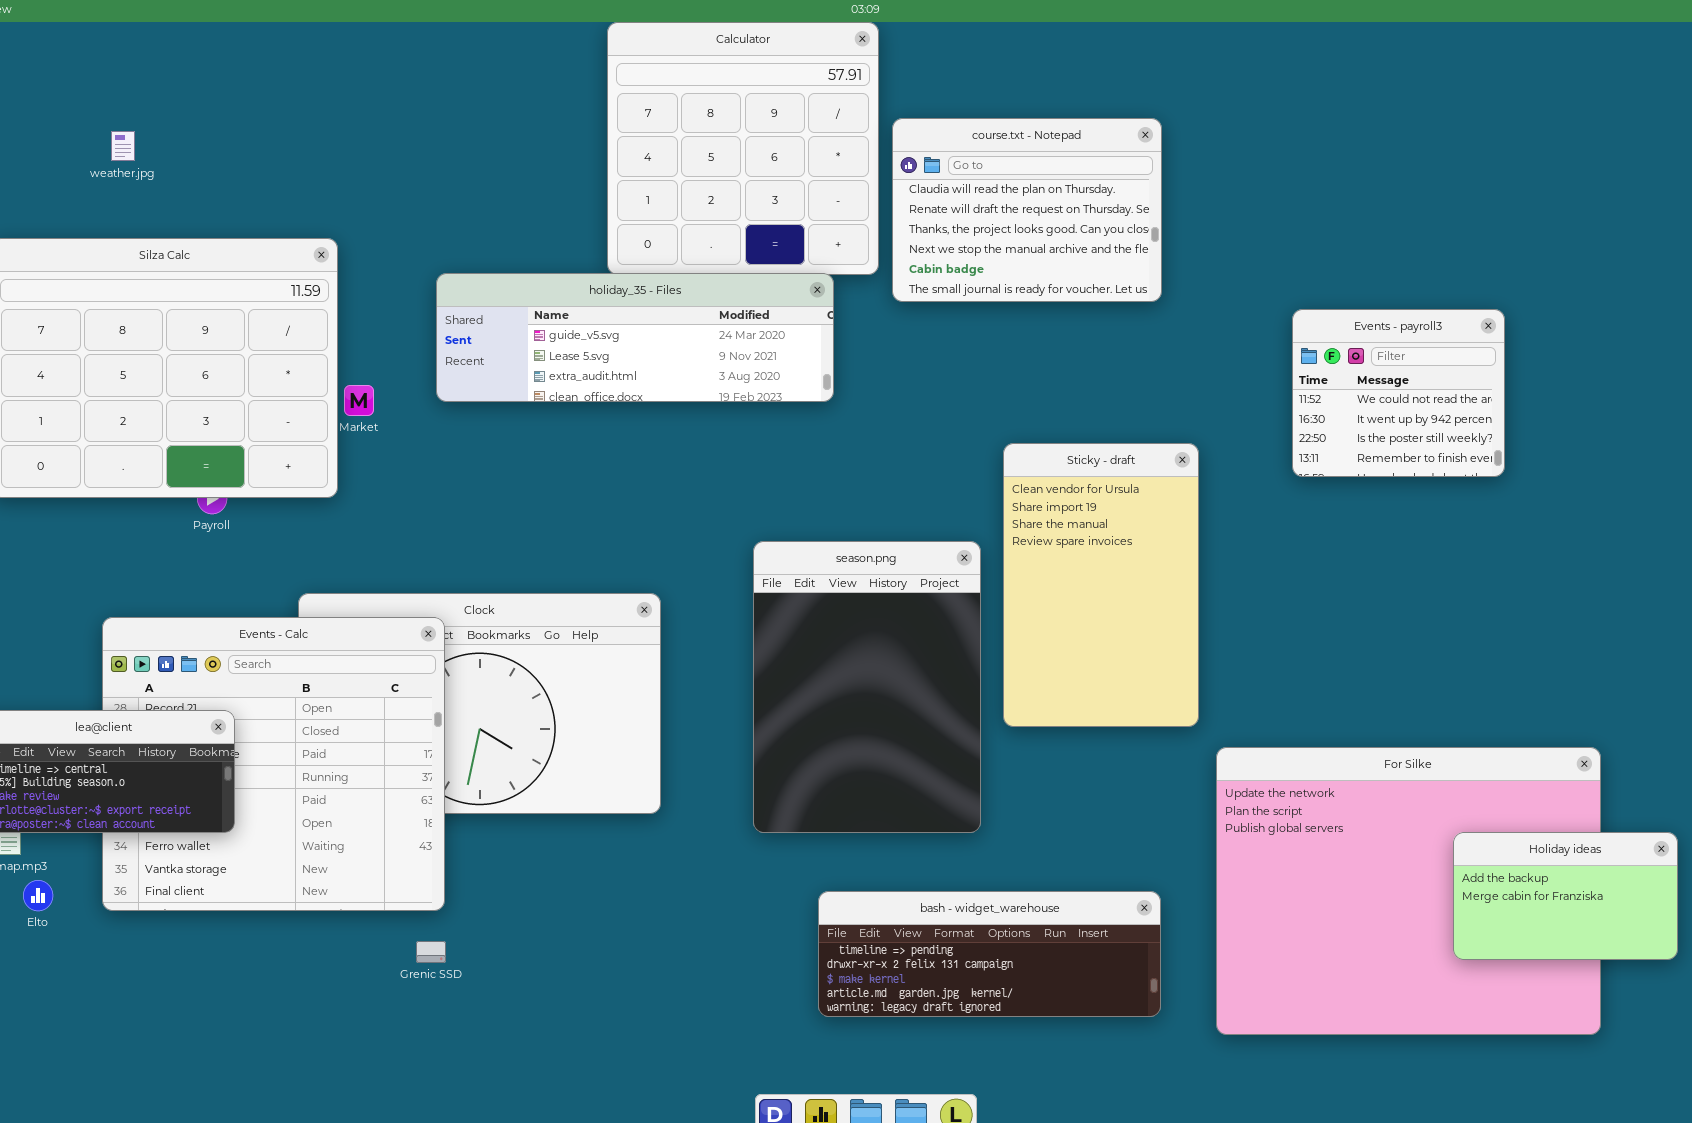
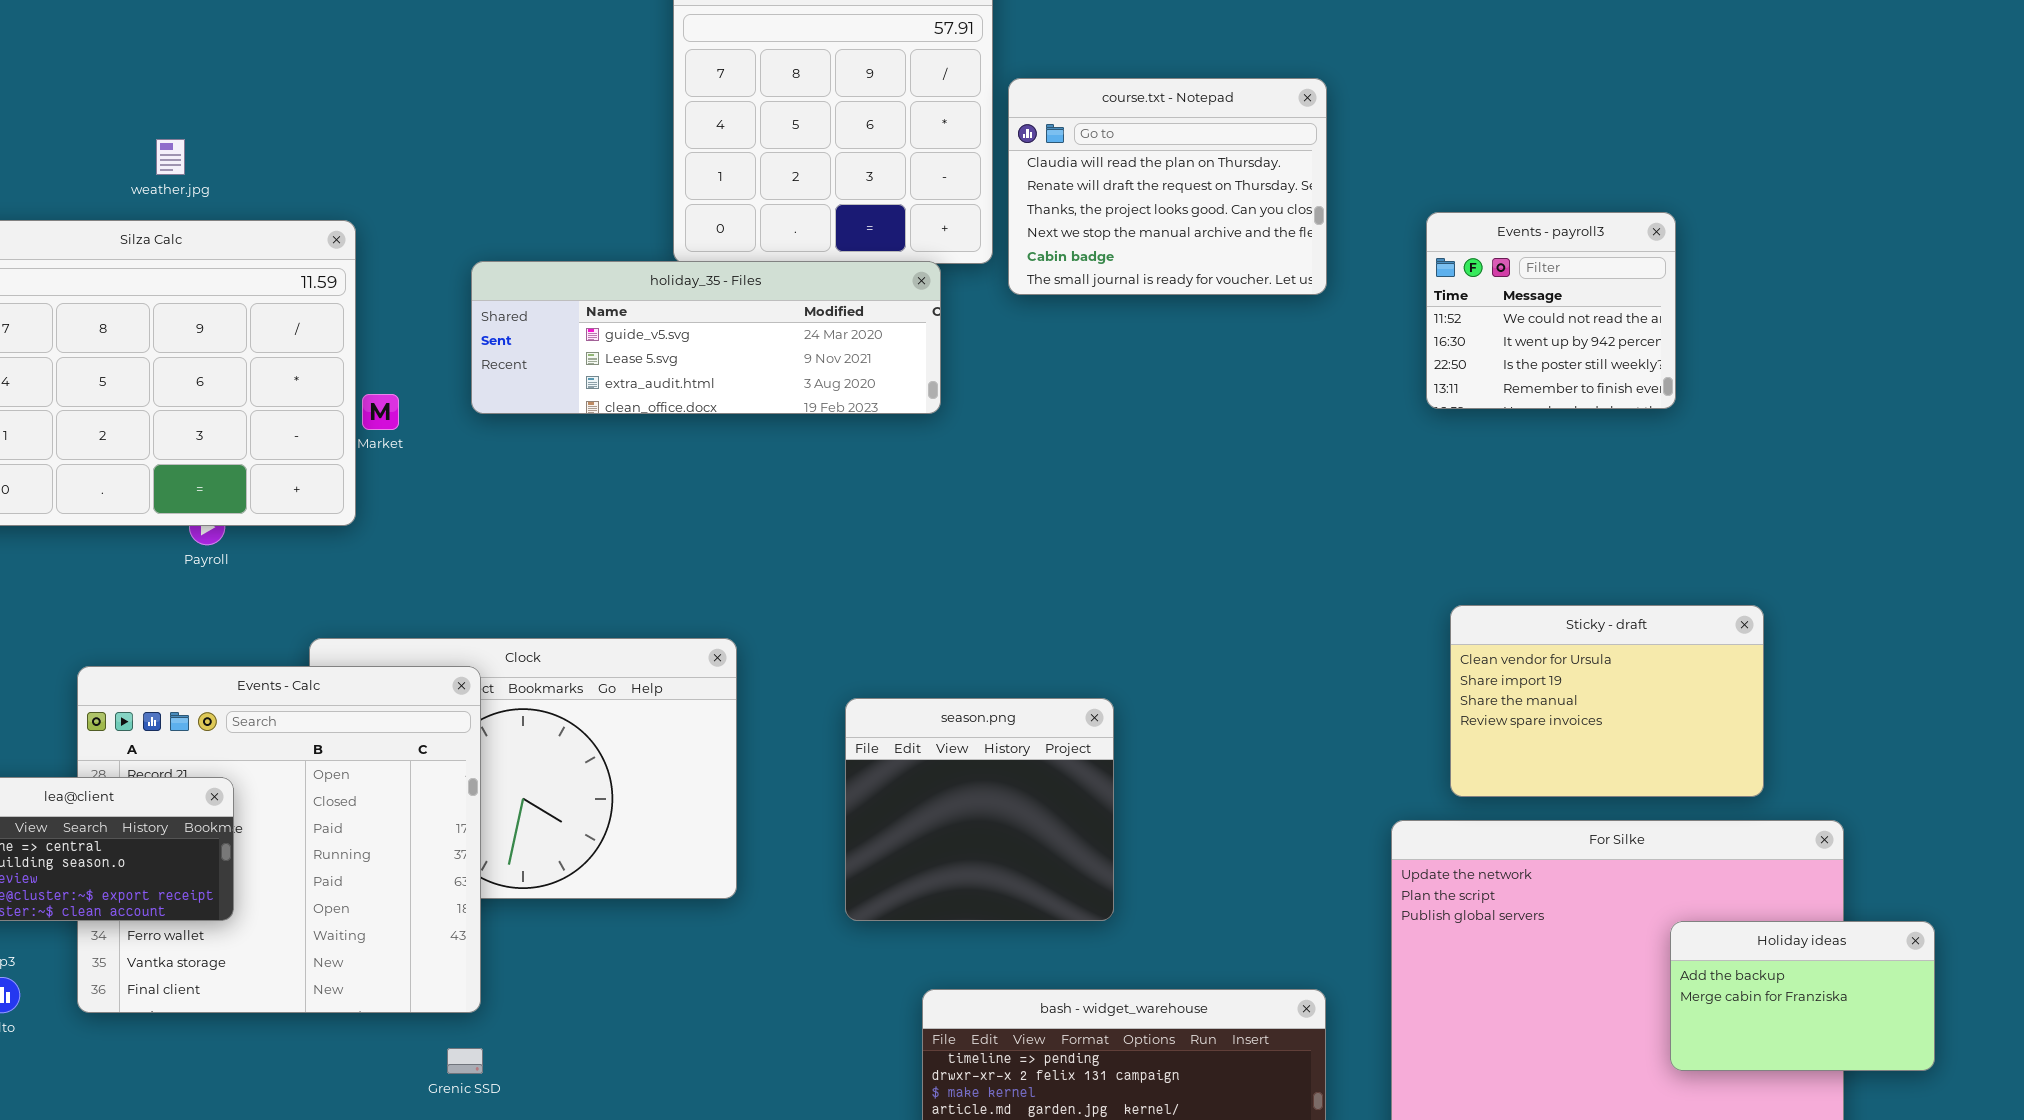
weather.jpg: [111,131,135,161] -> [156,139,185,175], moved
Events - payroll3: [1292,309,1505,477] -> [1426,212,1676,409], moved
Sticky - draft: [1003,443,1199,727] -> [1450,605,1764,797], moved, resized
season.png: [753,541,981,833] -> [845,698,1114,921], resized

